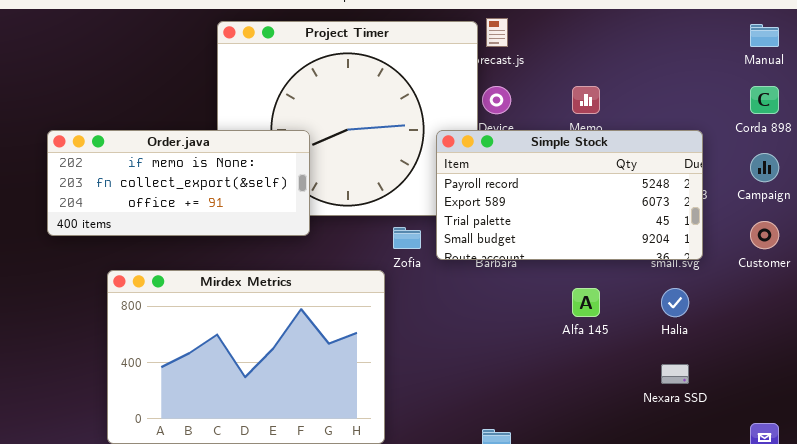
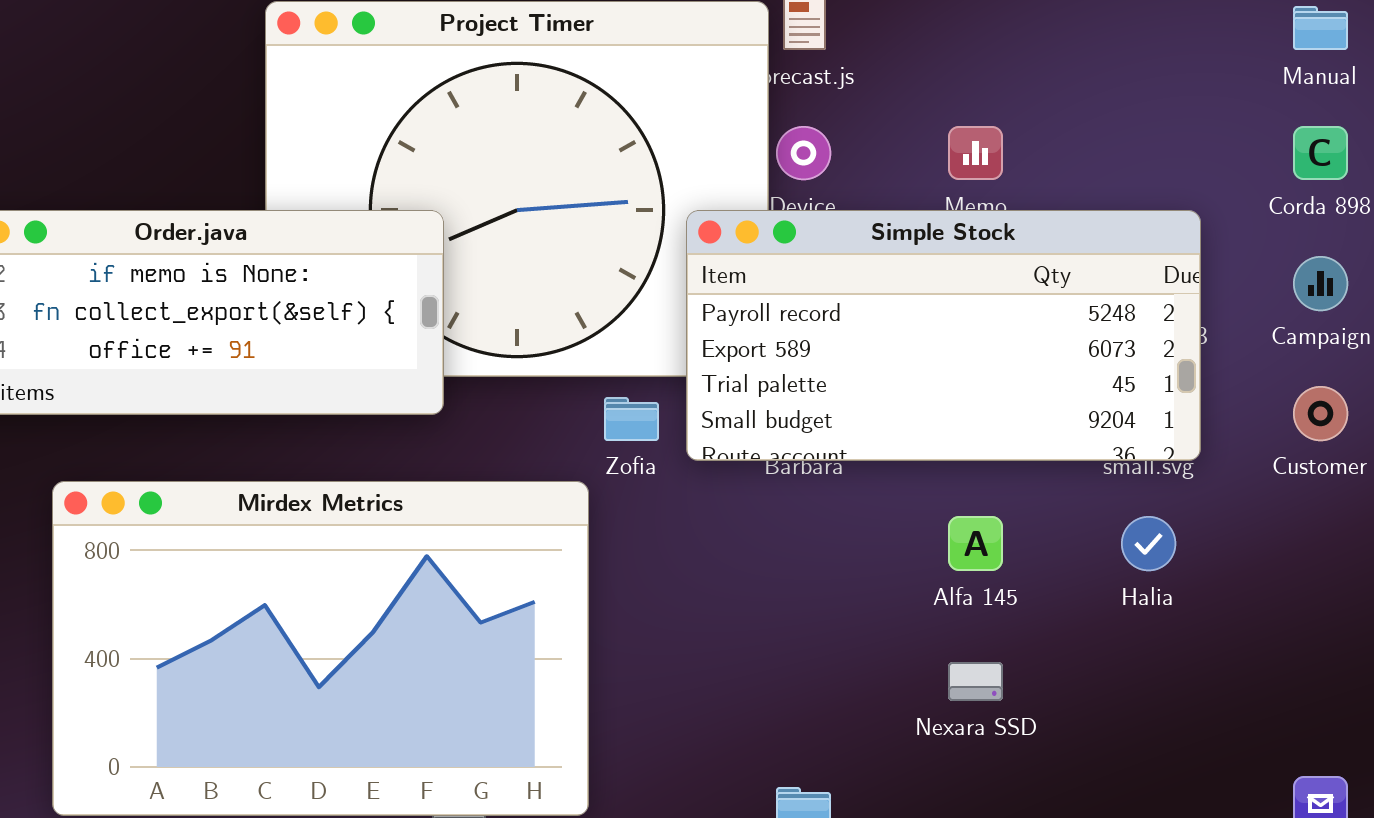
Nexara SSD: [661,364,689,384] -> [948,662,1003,701], moved

